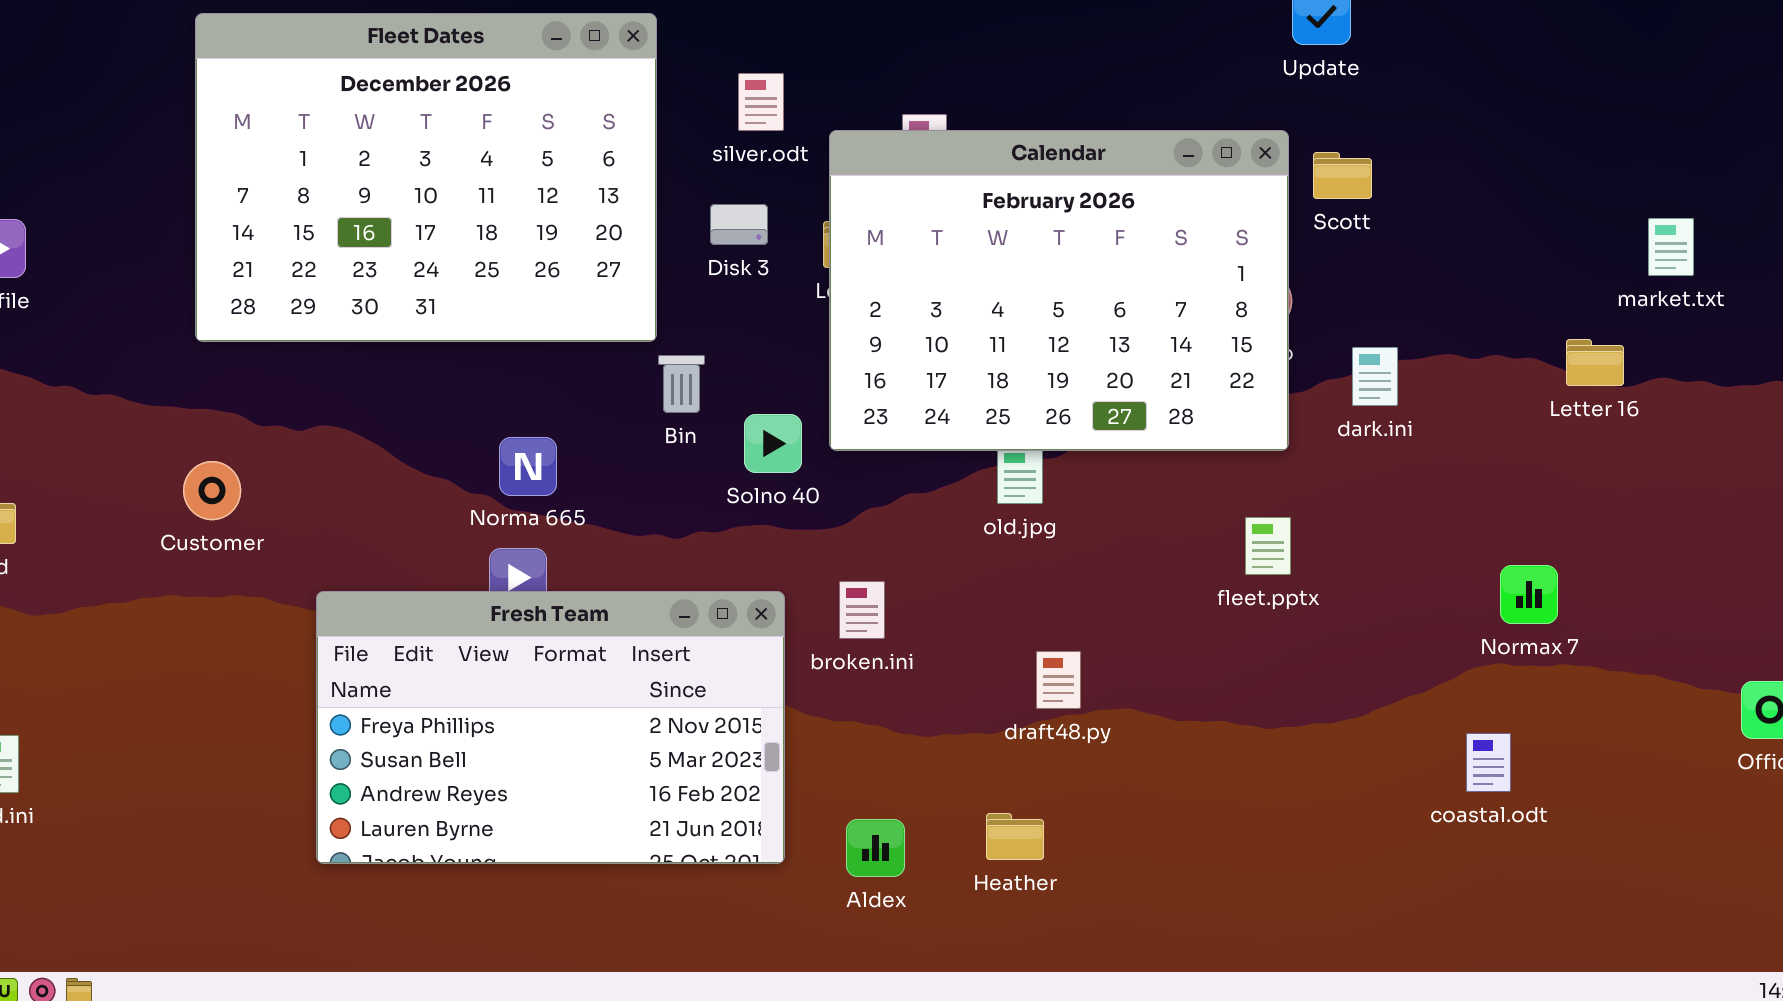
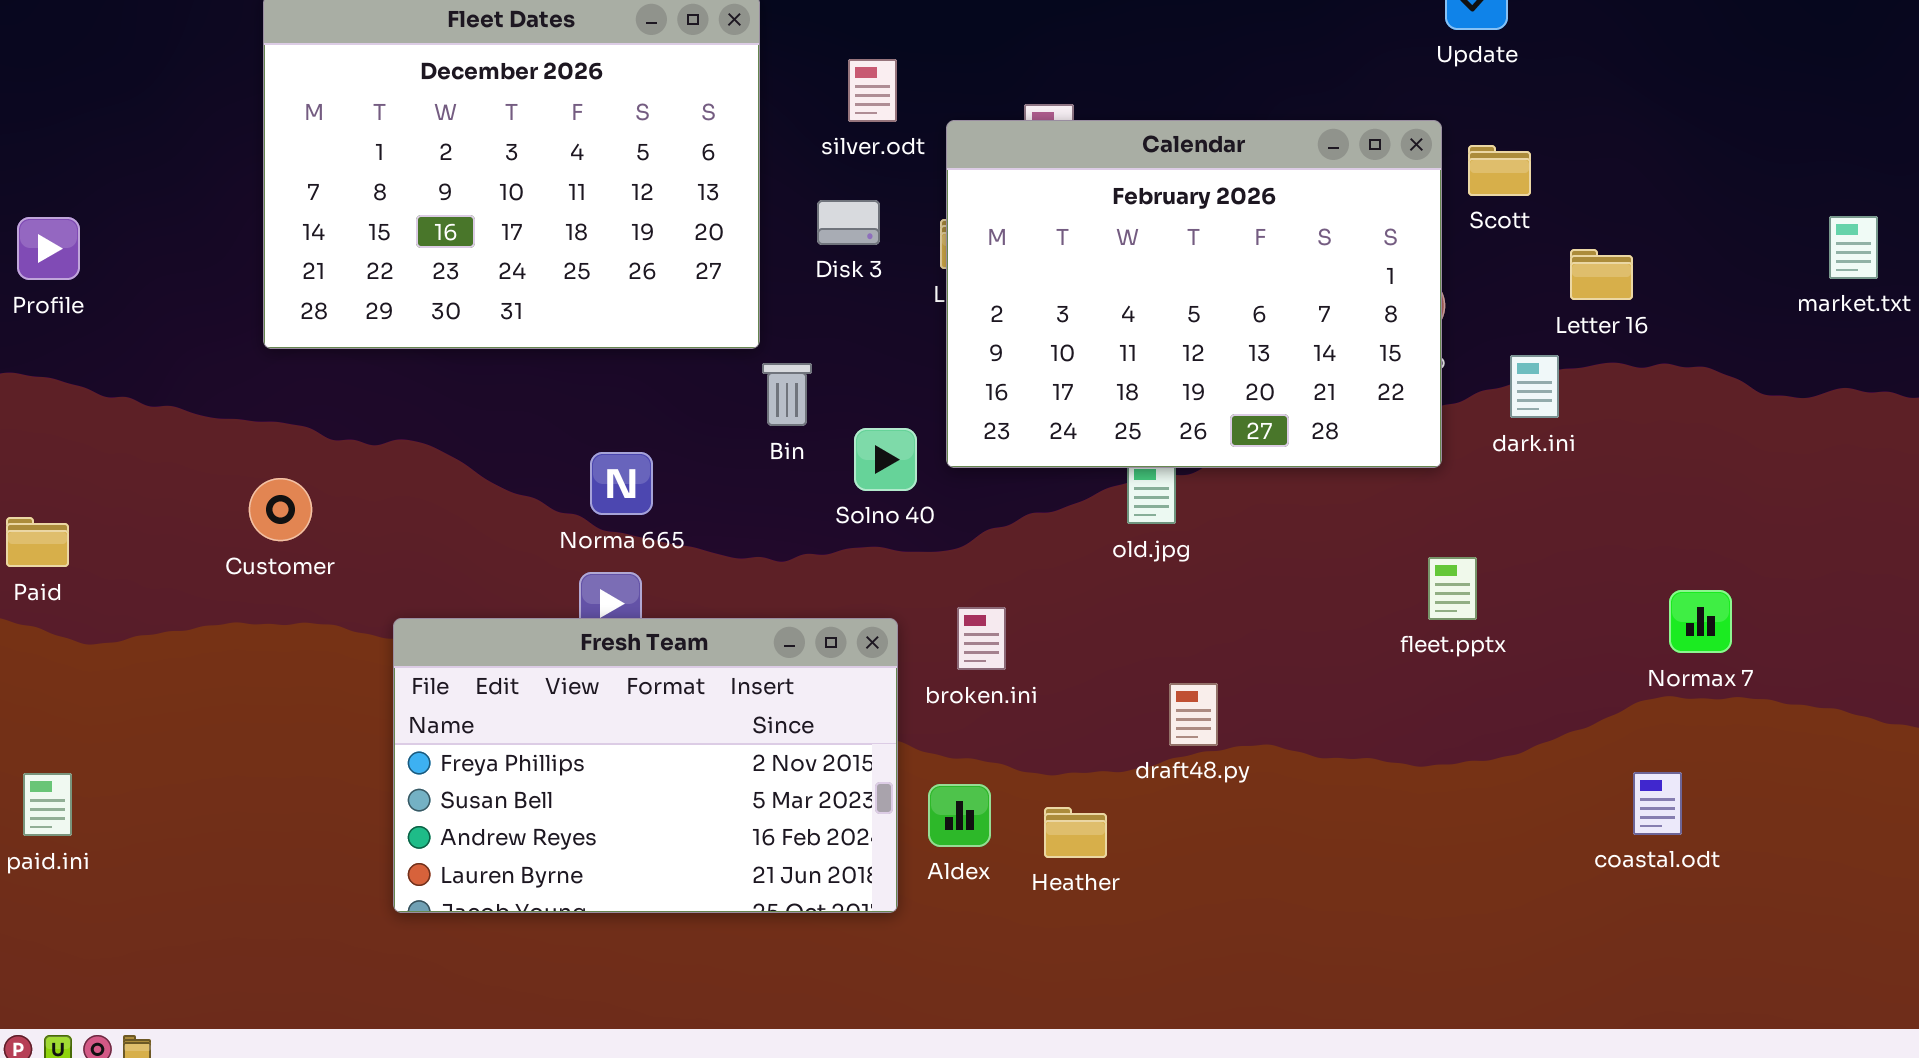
Letter 16: [1566,339,1624,386] -> [1570,249,1633,300], moved
fleet.pptx: [1245,517,1291,575] -> [1428,557,1477,620], moved
Heather: [986,813,1044,860] -> [1044,807,1107,858], moved
Aldex: [846,819,905,877] -> [928,784,991,847], moved

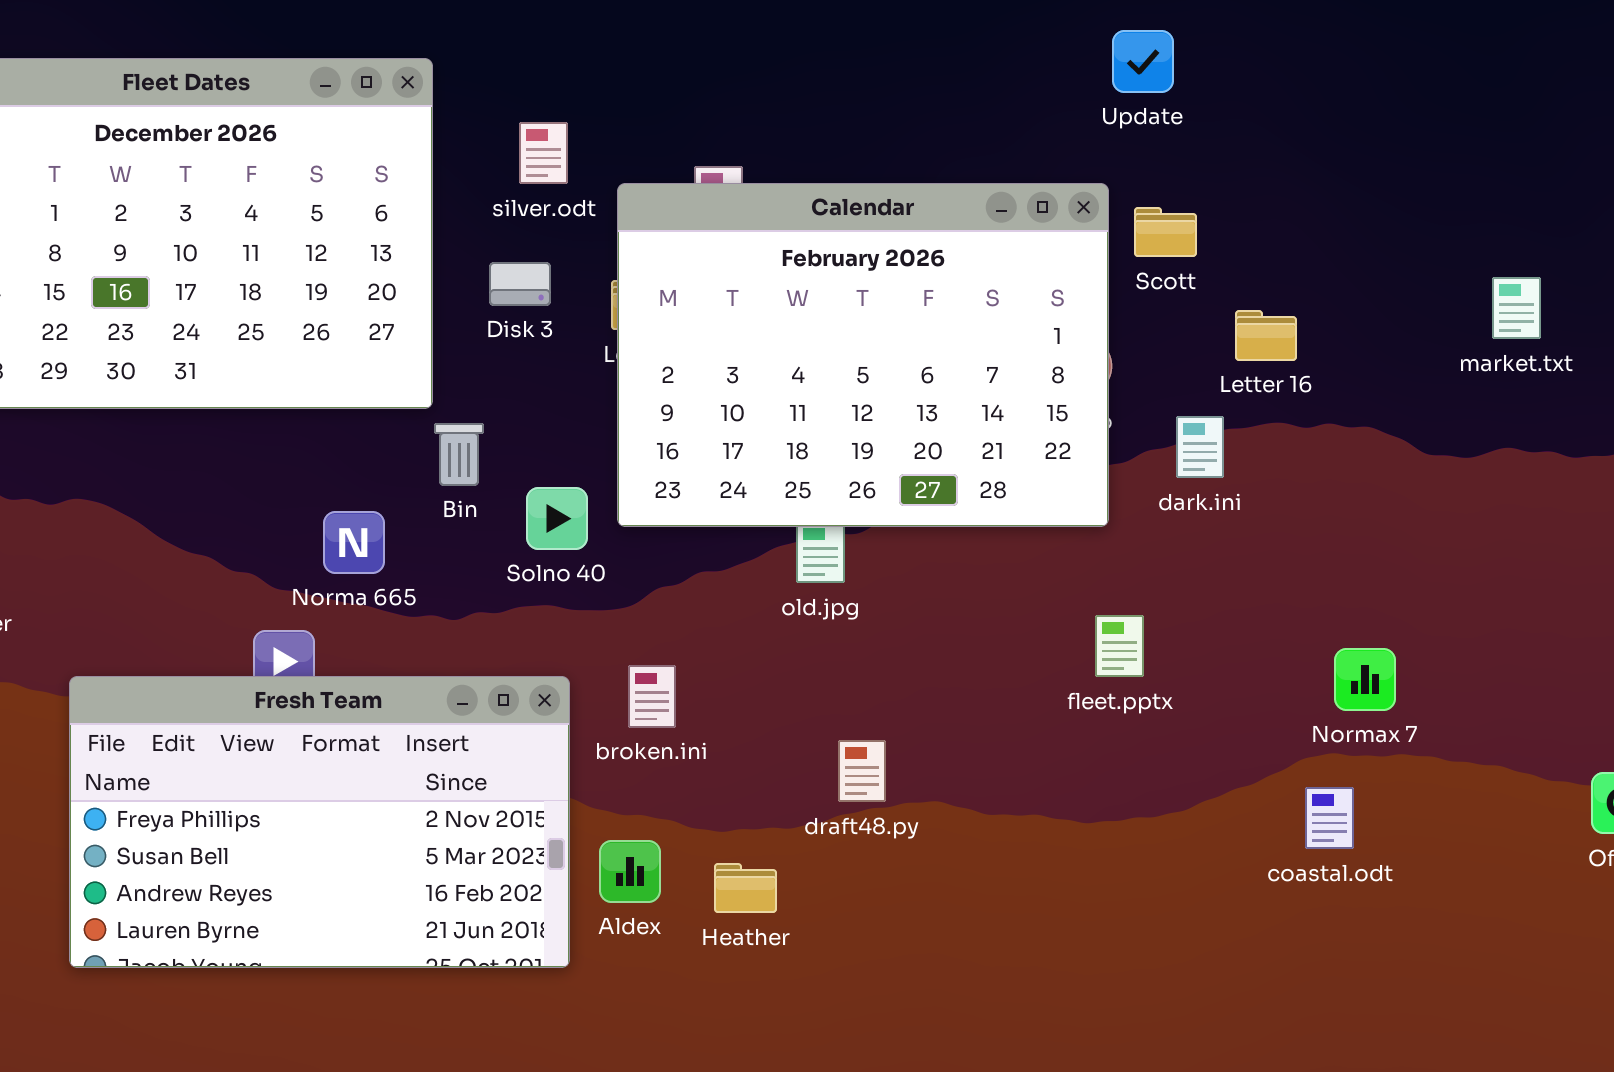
Norma 665: [590,452,653,515] -> [323,511,385,574], moved
coastal.odt: [1633,772,1682,835] -> [1305,787,1354,849], moved

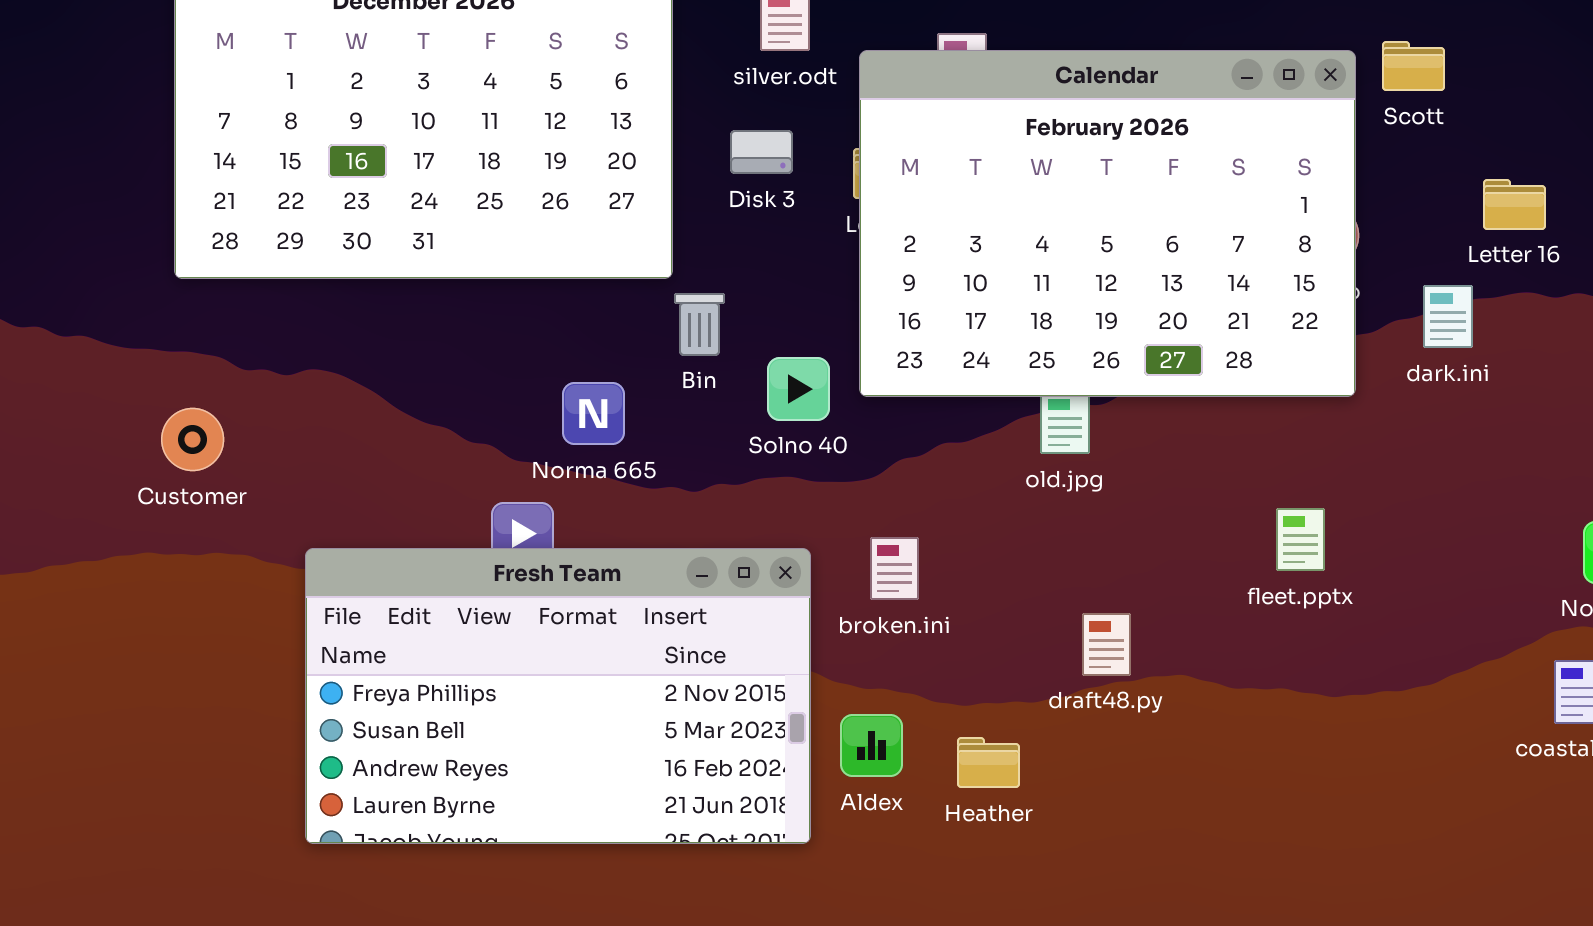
Scott: [1134,207,1197,257] -> [1382,41,1445,91], moved
fleet.pptx: [1095,615,1144,677] -> [1276,508,1325,571], moved

